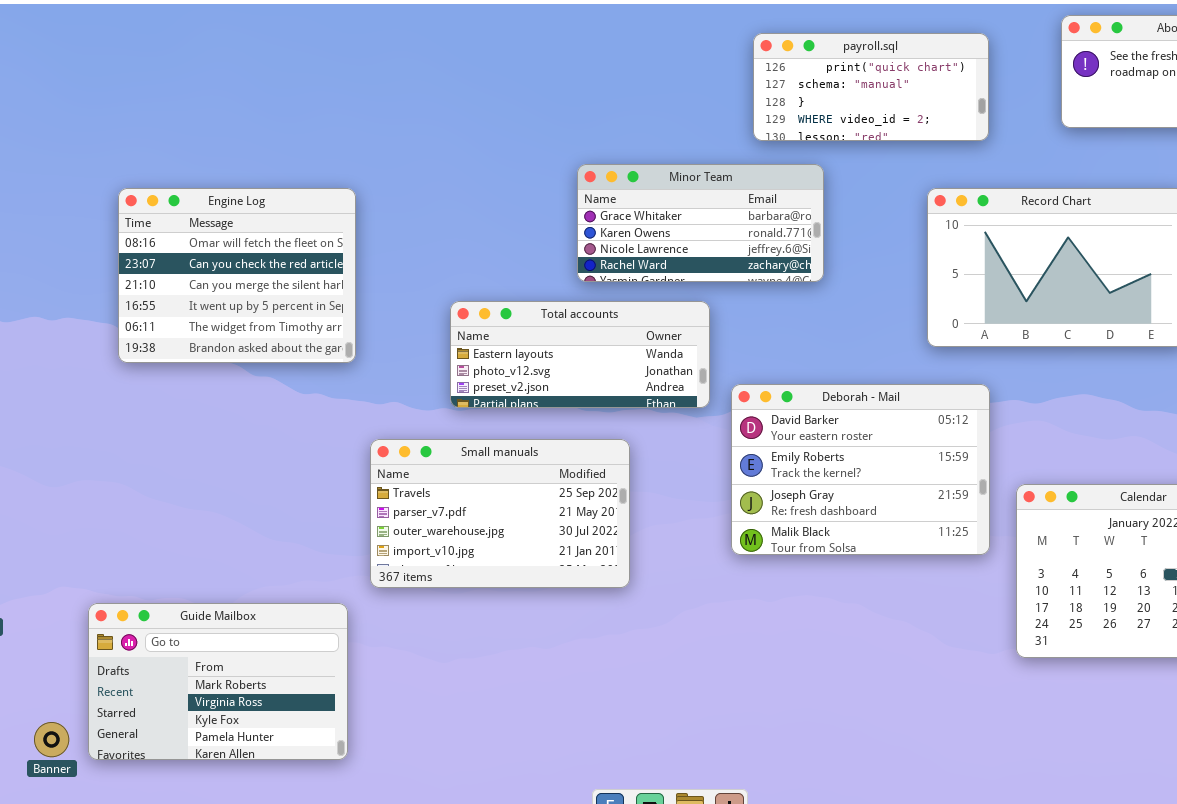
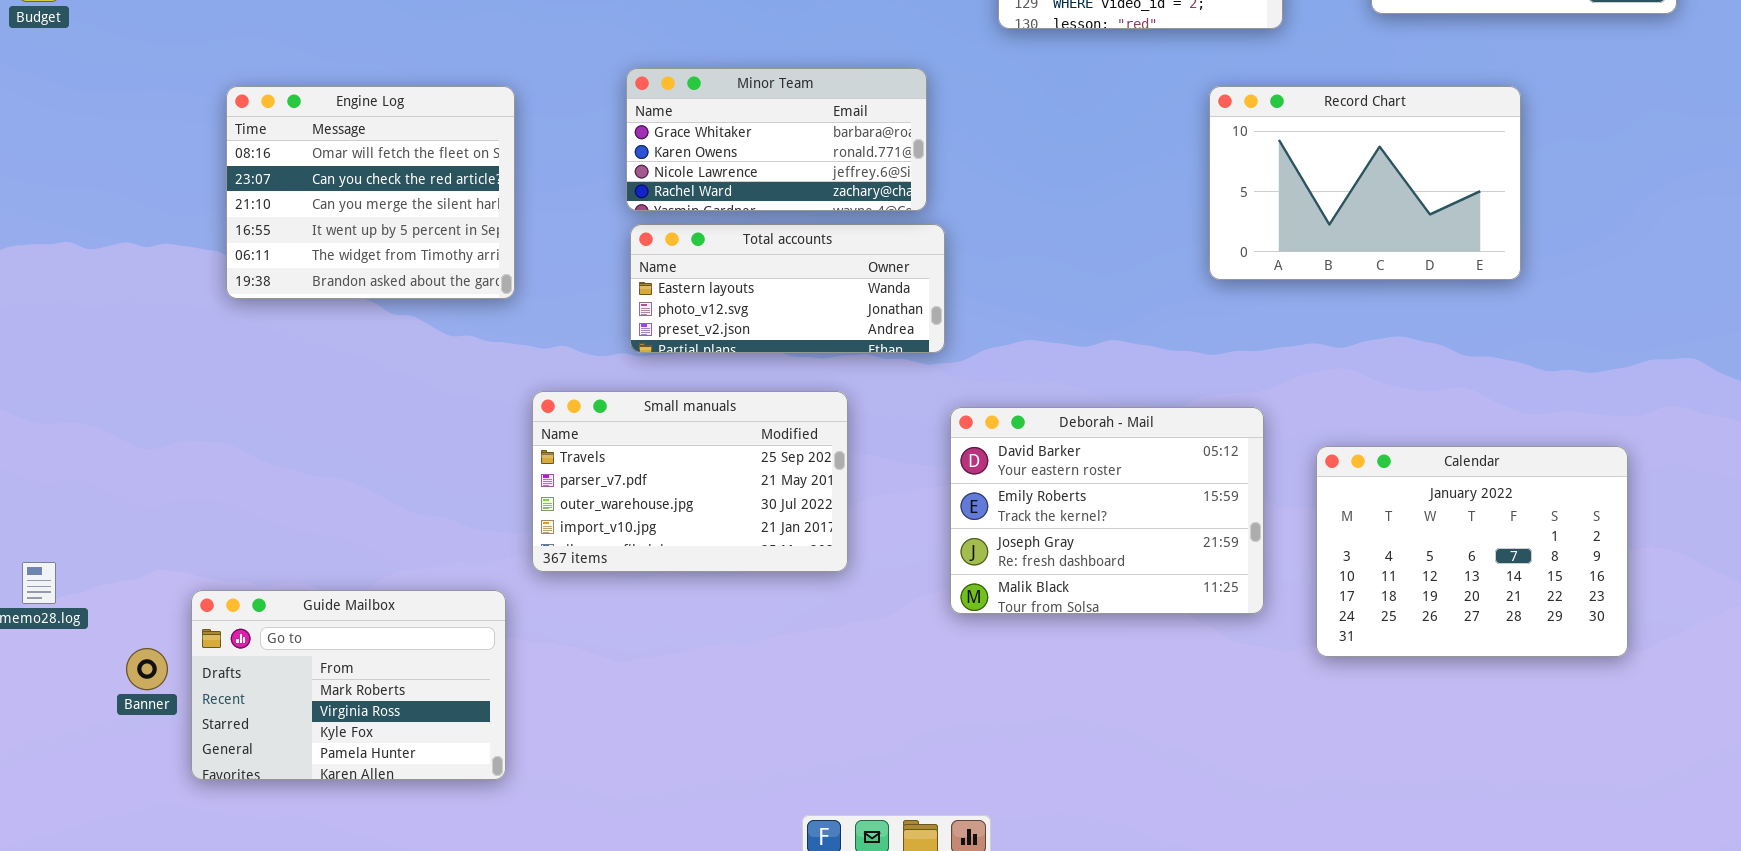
Minor Team: [577,164,824,282] -> [626,68,927,211], moved
Deborah - Mail: [731,384,990,555] -> [950,407,1264,614], moved
Banner: [34,722,69,757] -> [126,648,168,690], moved

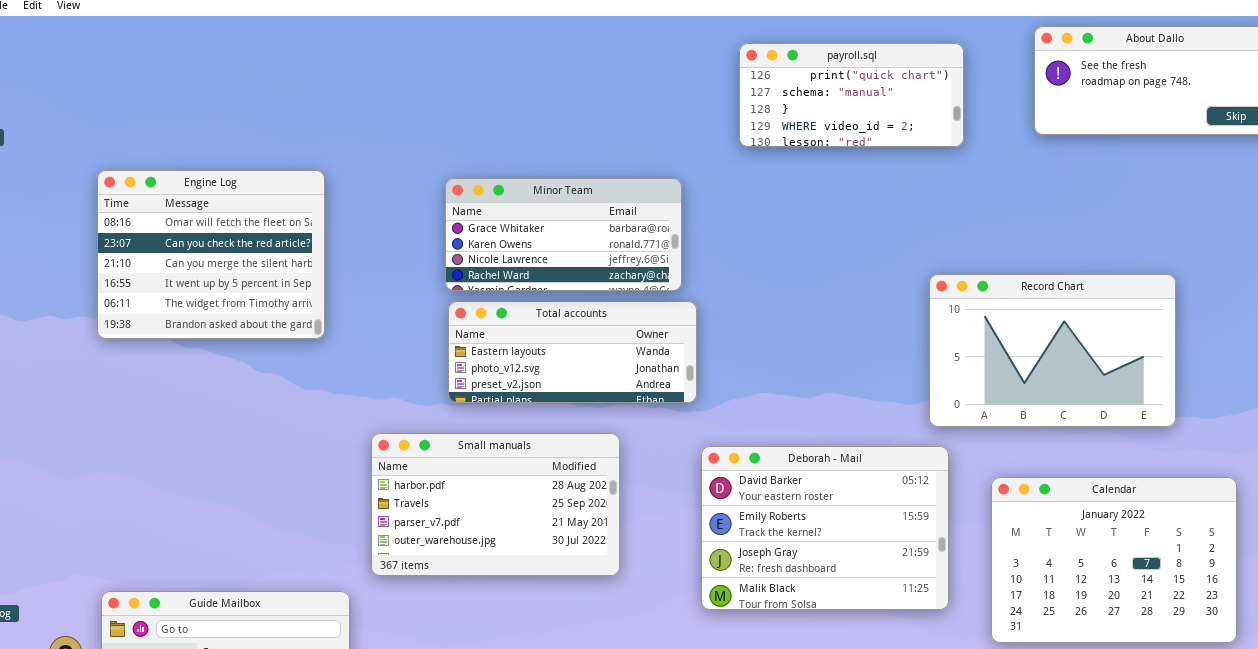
Engine Log: [226,86,515,299] -> [97,170,325,339], moved
Record Chart: [1209,86,1521,280] -> [929,274,1176,427], moved
Small manuals: [532,391,848,572] -> [371,433,620,576], scrolled up 1 row

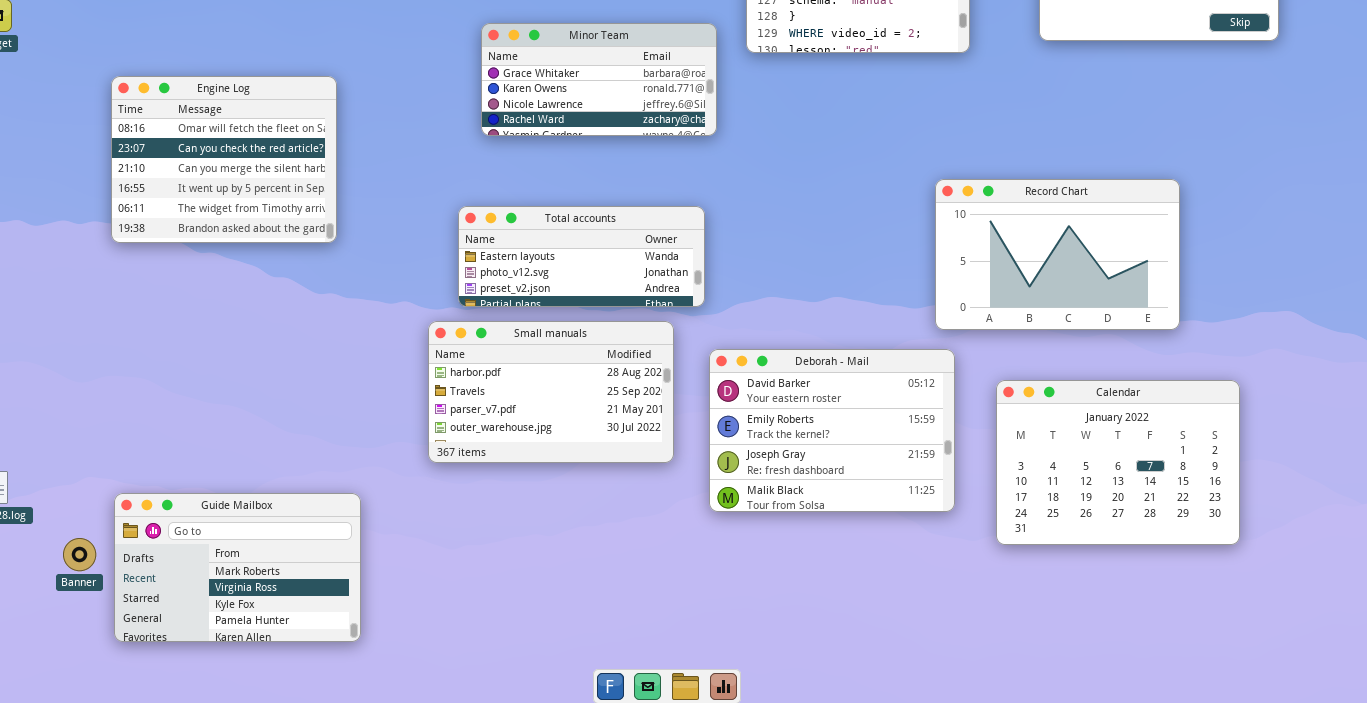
Minor Team: [445,178,682,291] -> [481,23,717,136], moved
Small manuals: [371,433,620,576] -> [428,321,674,463], moved

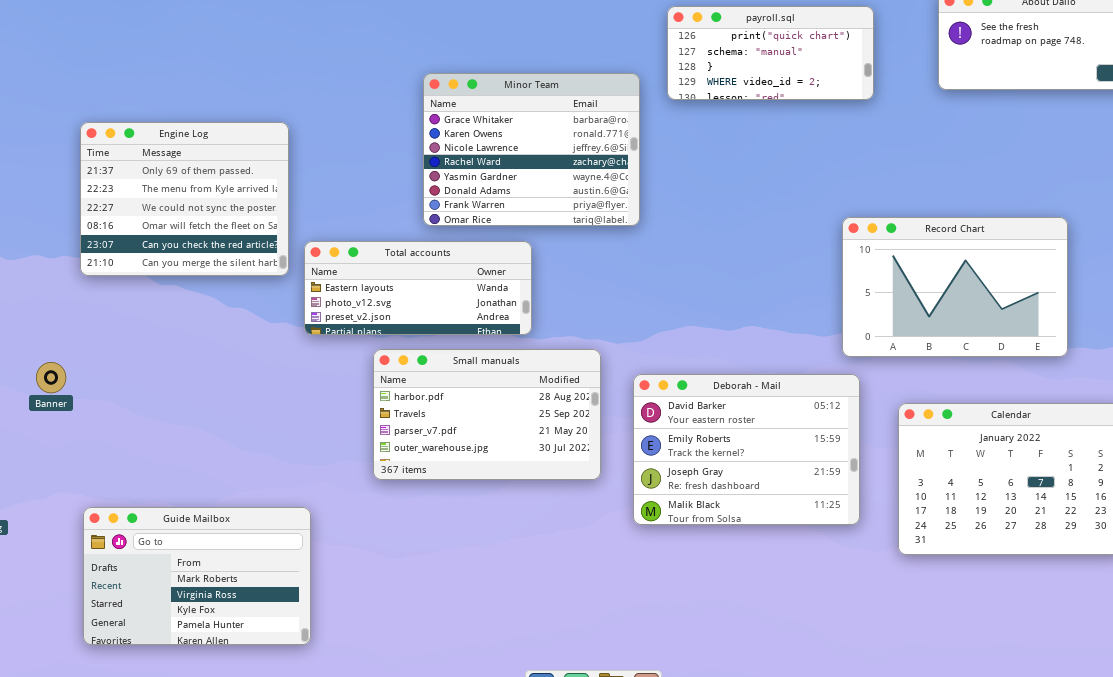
Minor Team: [481,23,717,136] -> [423,73,640,226], resized
Engine Log: [111,76,337,243] -> [80,122,289,276], scrolled up 3 rows
Total accounts: [458,206,705,307] -> [304,241,532,335], moved
Banner: [63,538,96,571] -> [36,362,66,393], moved

